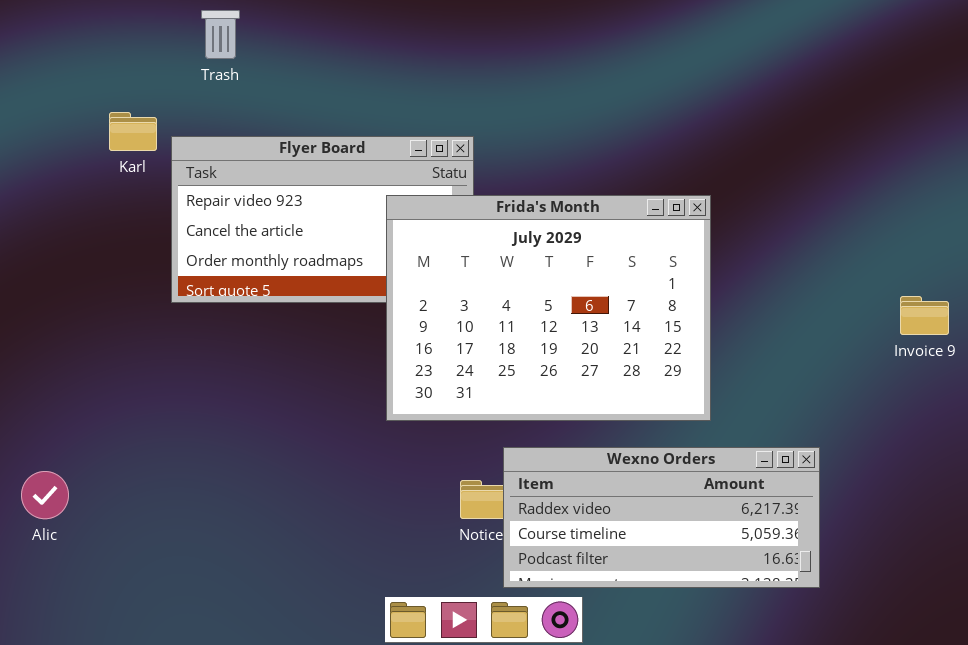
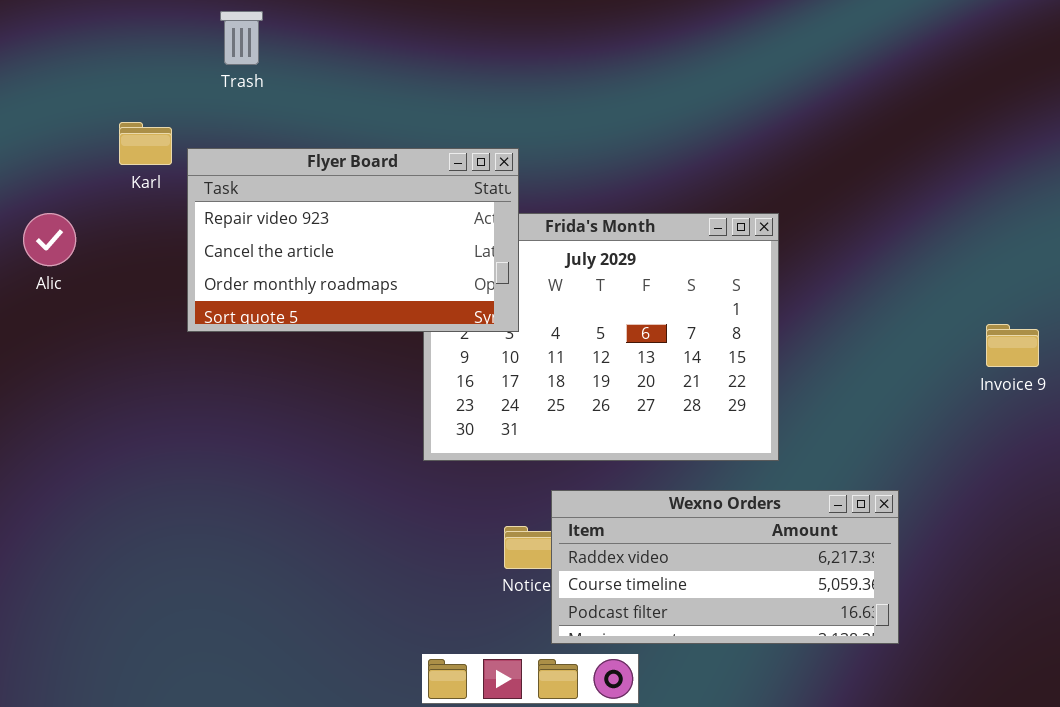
Flyer Board: [171,136,474,303] -> [187,148,519,332], raised
Alic: [21,471,69,519] -> [23,213,76,266], moved

